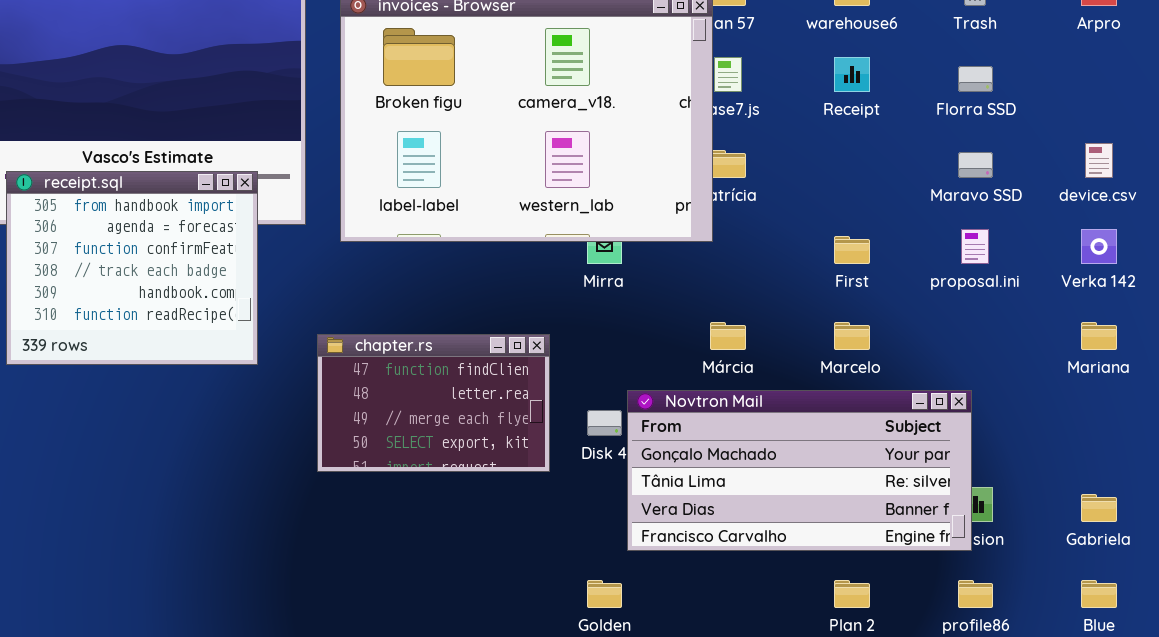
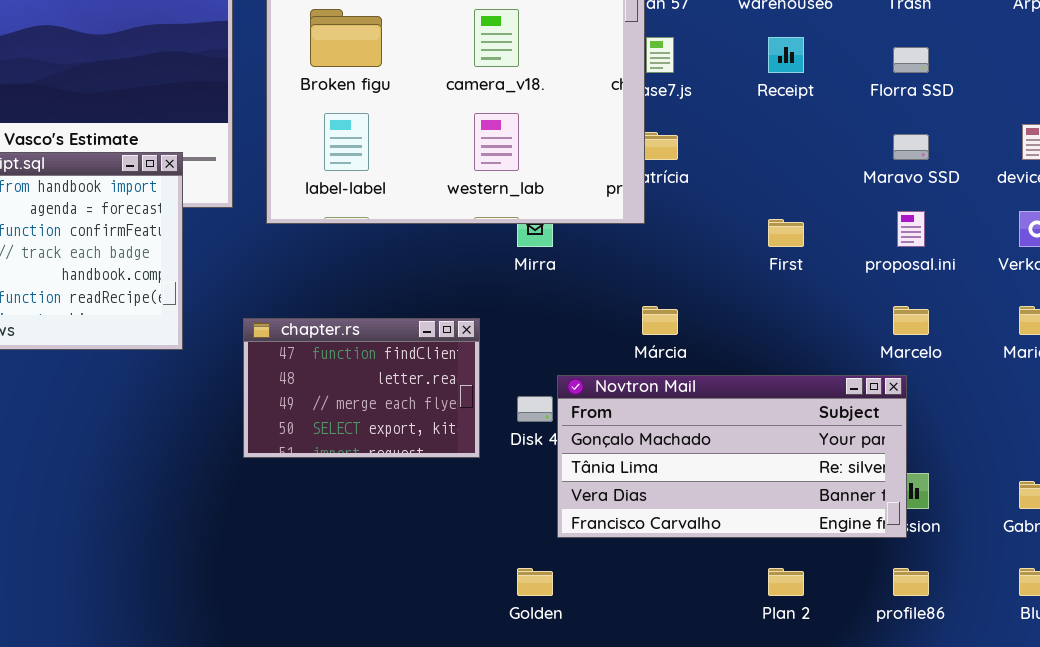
Marcelo: [834,322,870,350] -> [893,306,929,335], moved

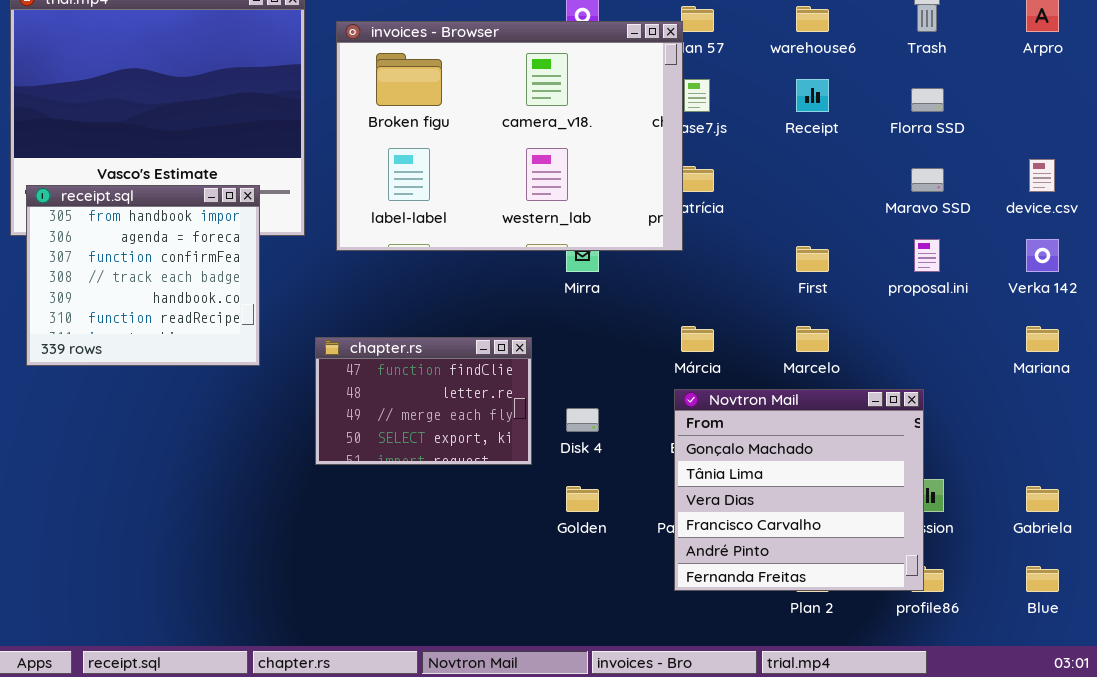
Marcelo: [893,306,929,335] -> [796,326,829,352], moved
Novtron Mail: [557,375,907,538] -> [674,389,924,591], resized
Golden: [517,568,553,596] -> [566,486,599,512], moved

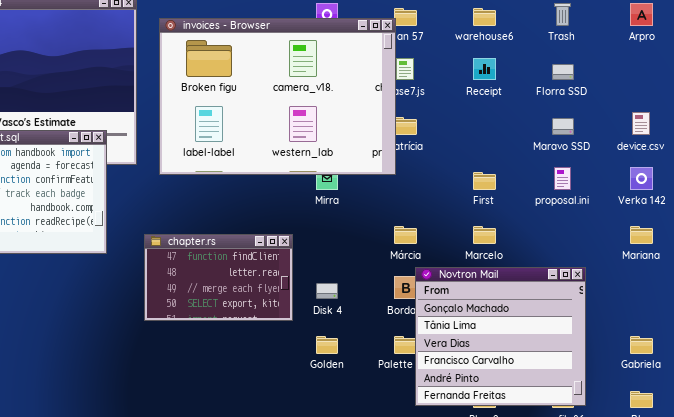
Novtron Mail: [674,389,924,591] -> [415,267,586,406], moved

